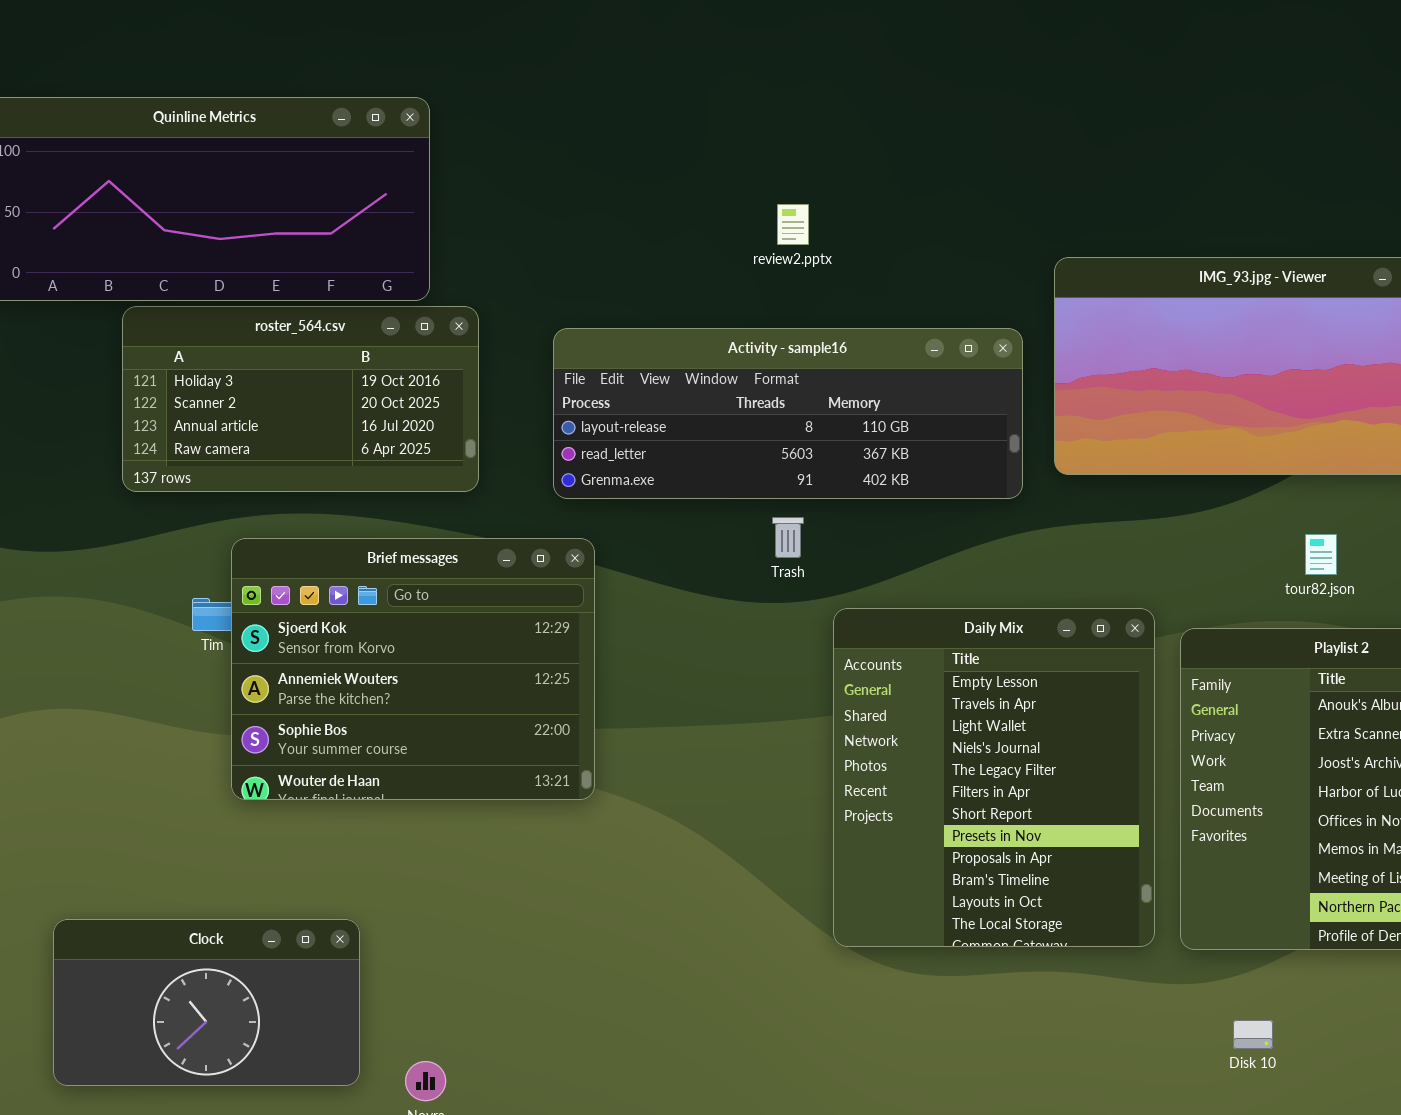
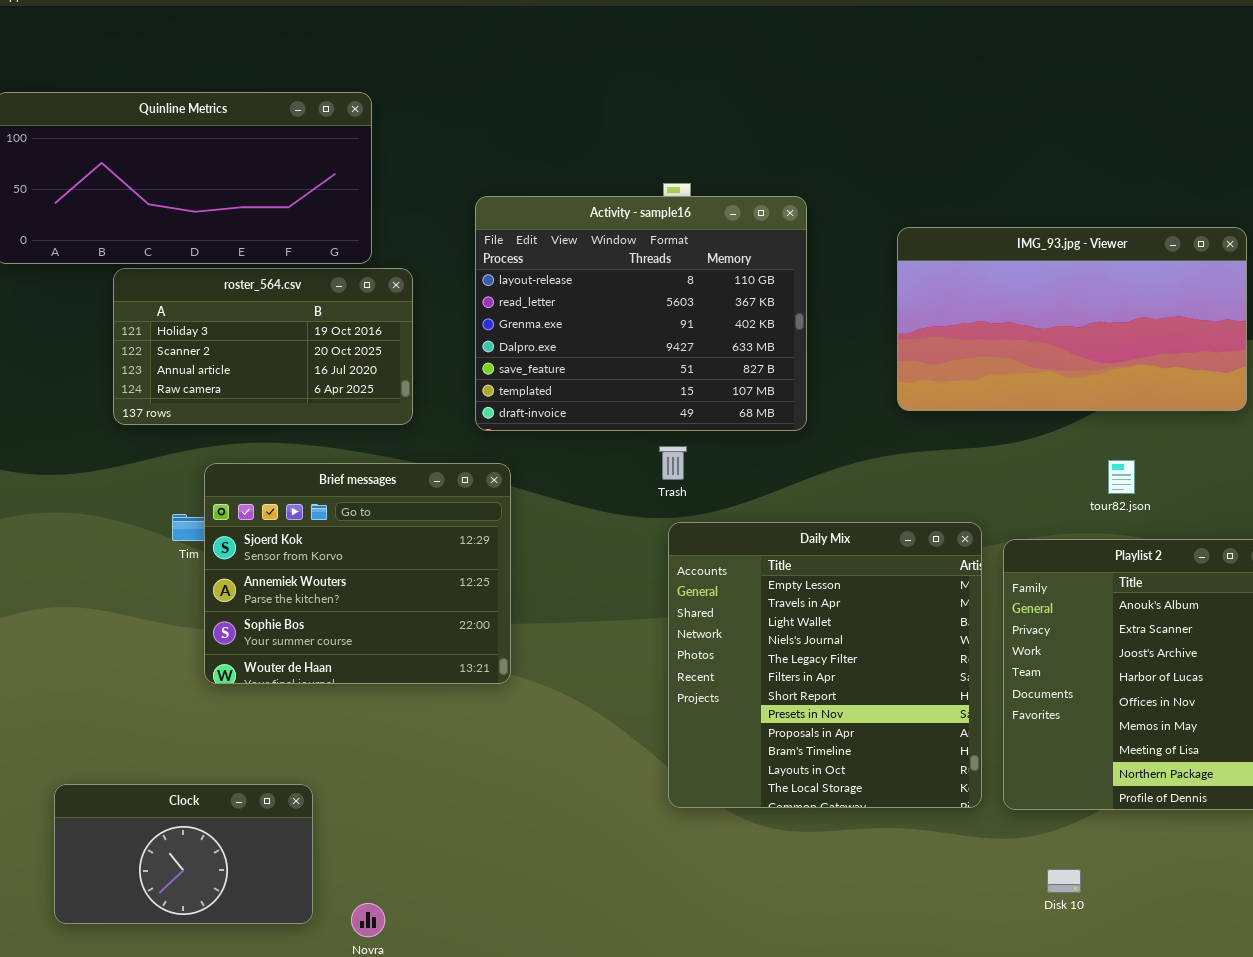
Activity - sample16: [553,328,1023,499] -> [475,196,807,431], resized
Daily Mix: [833,608,1155,947] -> [668,522,982,808], resized

